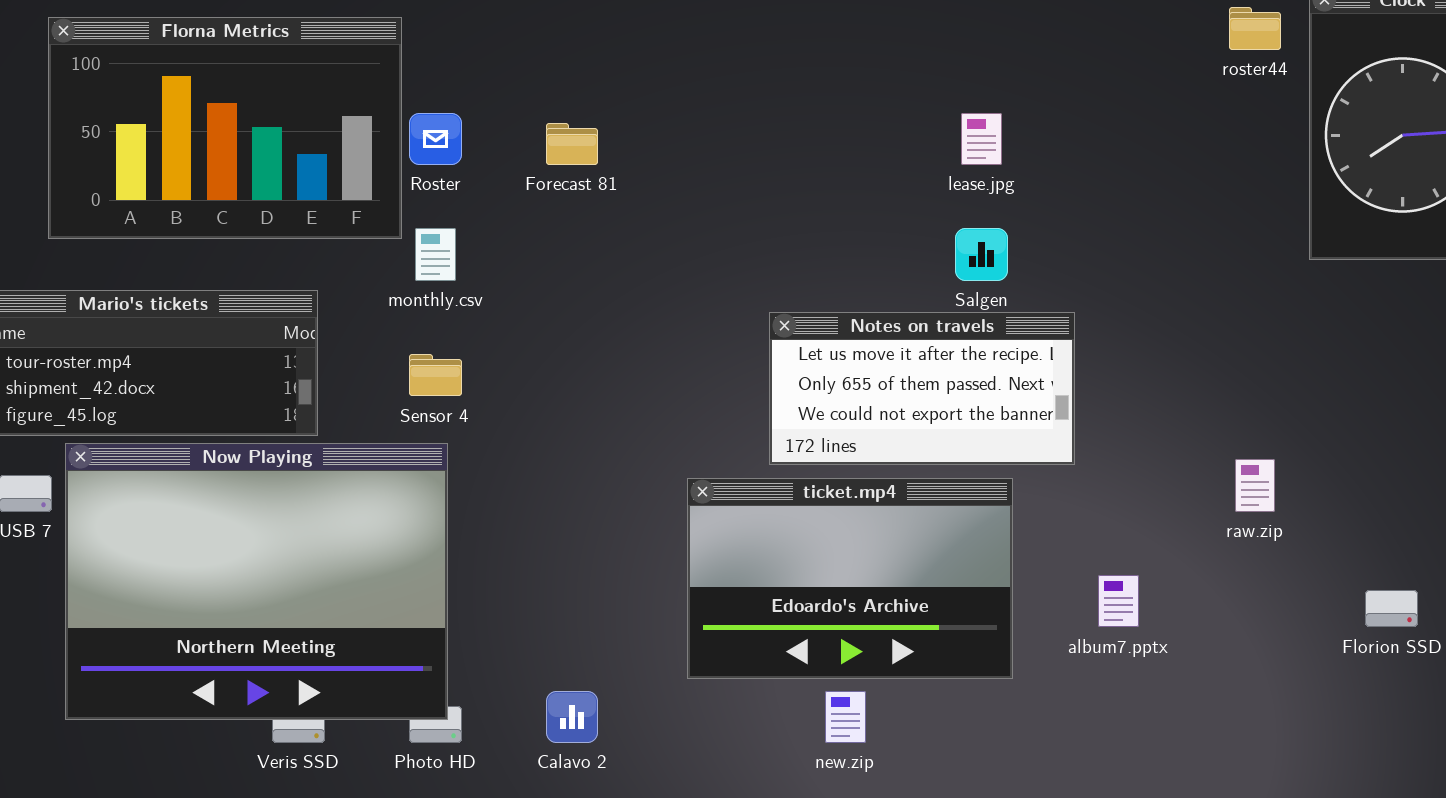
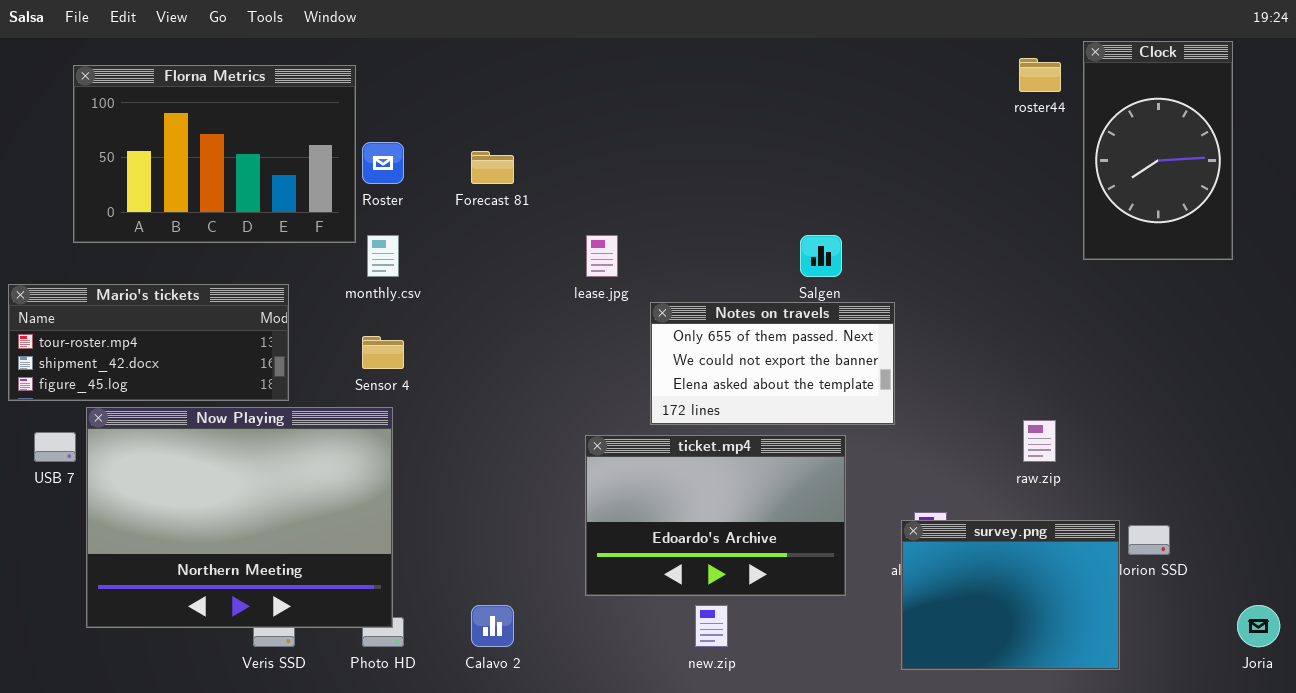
lease.jpg: [961,113,1002,165] -> [586,235,618,277], moved
Notes on travels: [769,312,1075,465] -> [650,302,895,425], scrolled down 1 row
survey.png: none -> [901,520,1120,670], opened

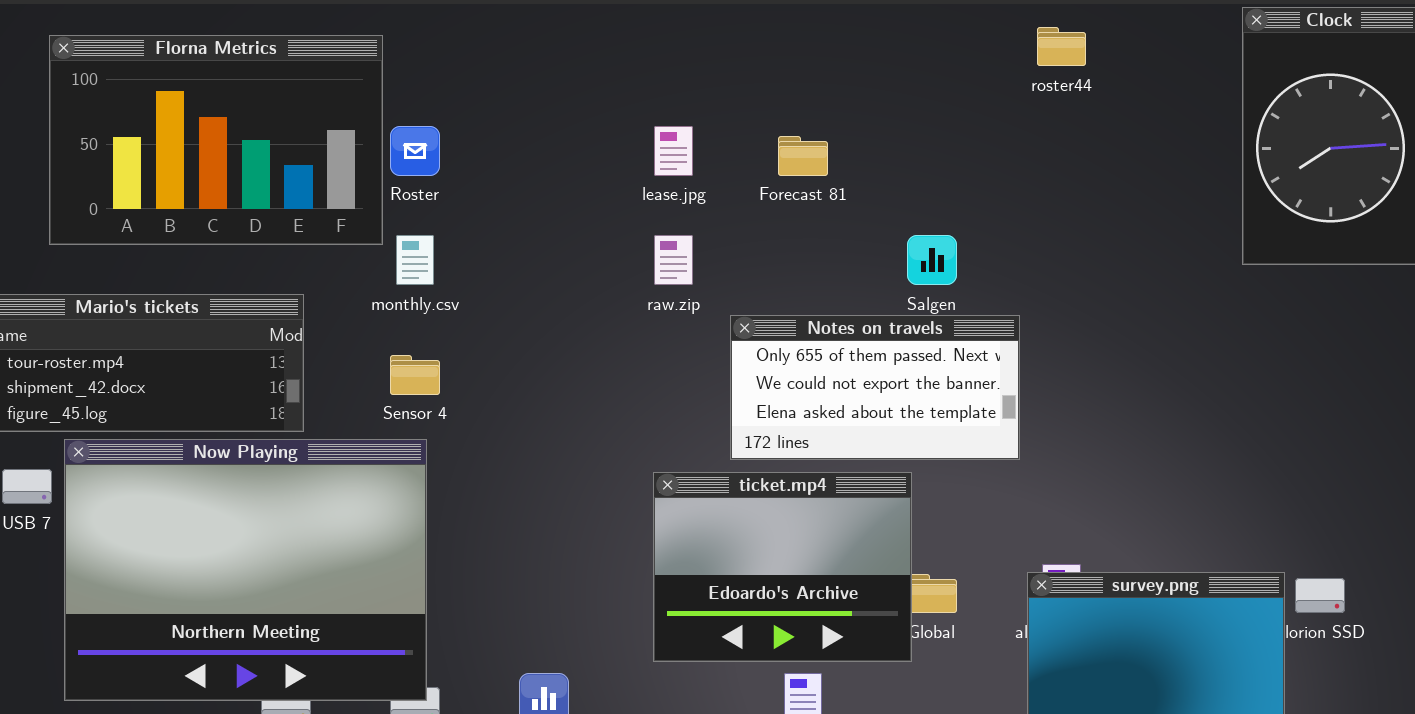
roster44: [1019,58,1061,92] -> [1037,27,1086,66], moved
Forecast 81: [471,151,514,184] -> [778,136,828,176], moved
lease.jpg: [586,235,618,277] -> [654,126,693,176], moved
raw.zip: [1023,420,1056,462] -> [654,235,693,285], moved
ticket.mp4: [585,435,846,596] -> [653,472,912,662], resized

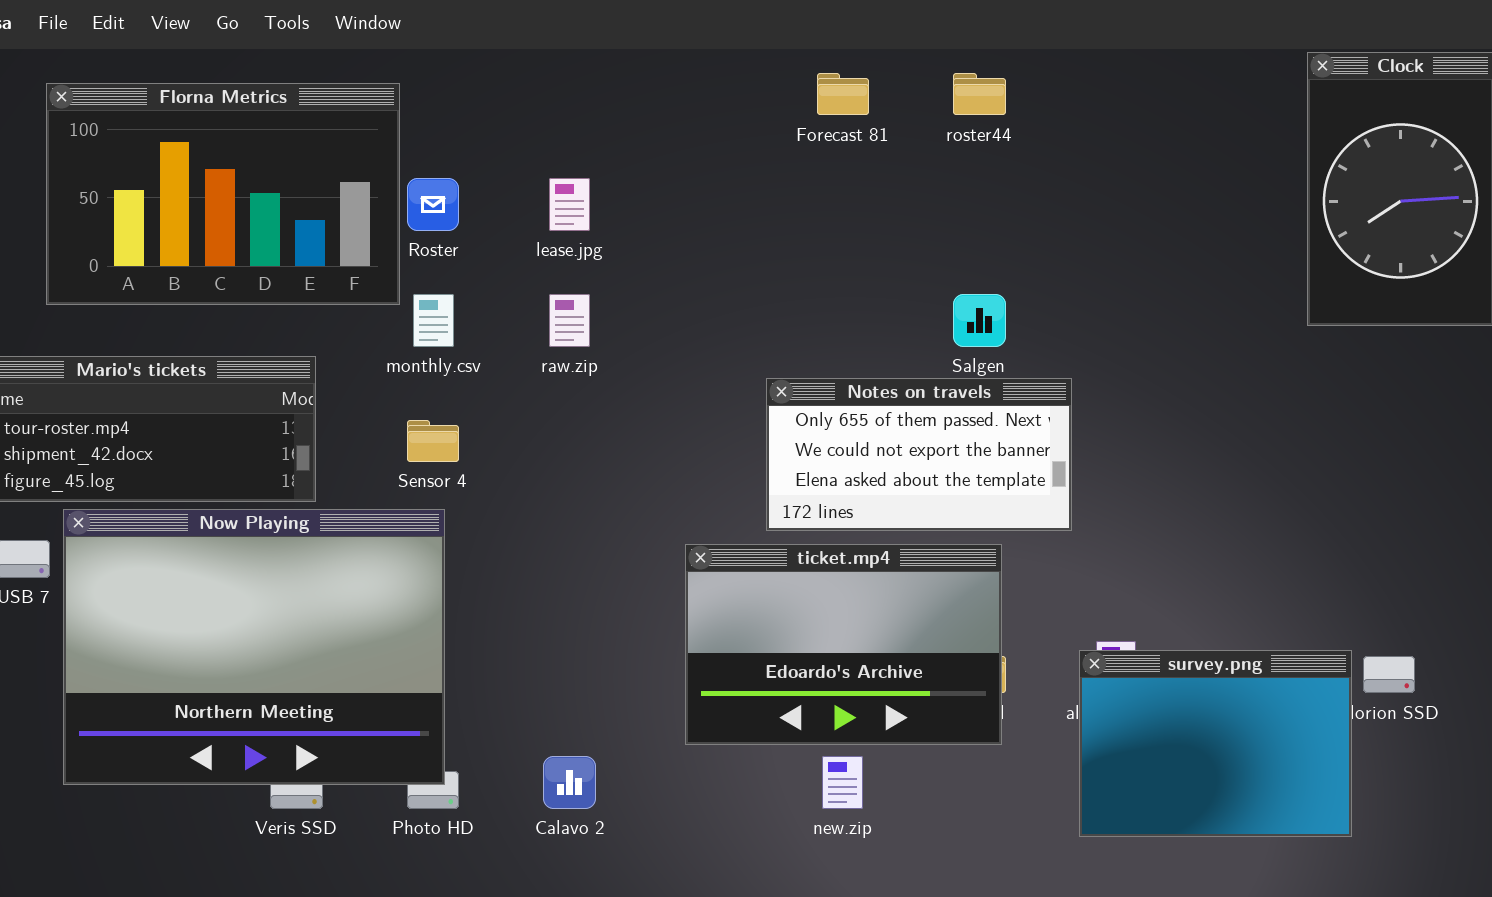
roster44: [1037,27,1086,66] -> [953,73,1006,115], moved
lease.jpg: [654,126,693,176] -> [549,178,590,231], moved
Forecast 81: [778,136,828,176] -> [817,73,869,115], moved
raw.zip: [654,235,693,285] -> [549,294,590,347], moved
ticket.mp4: [653,472,912,662] -> [685,544,1002,745], resized

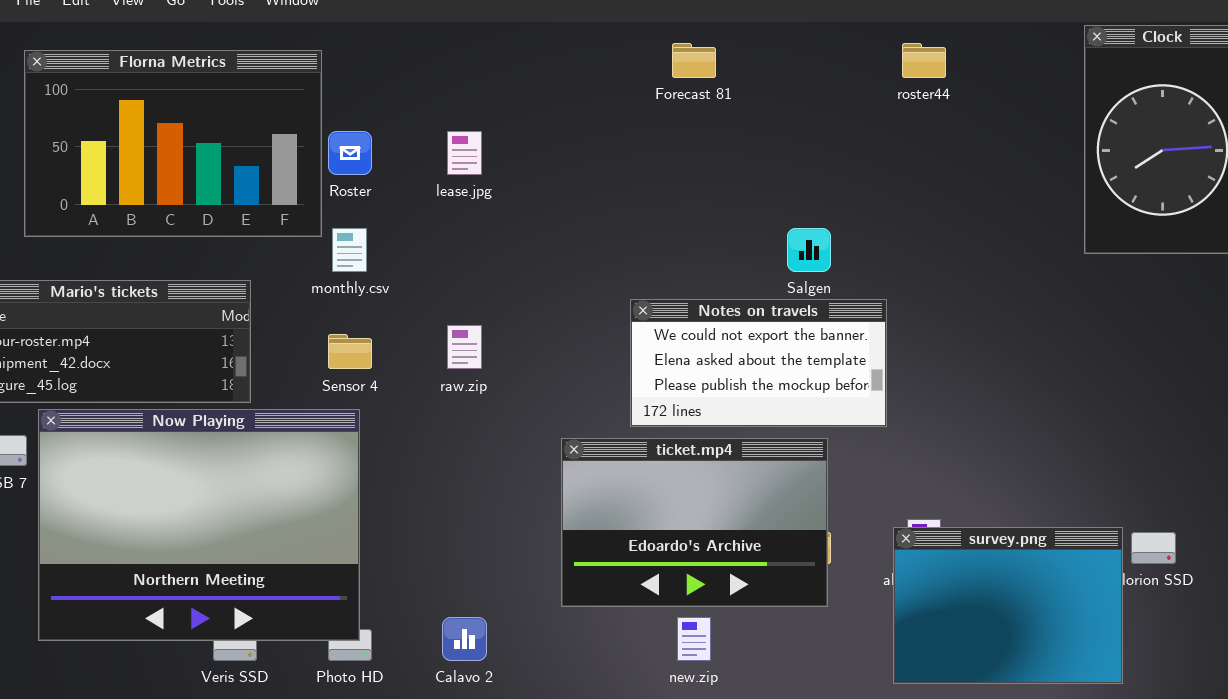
roster44: [953,73,1006,115] -> [902,43,946,78], moved
raw.zip: [549,294,590,347] -> [447,325,482,369], moved
Notes on travels: [766,378,1072,531] -> [630,299,887,427], scrolled down 1 row

